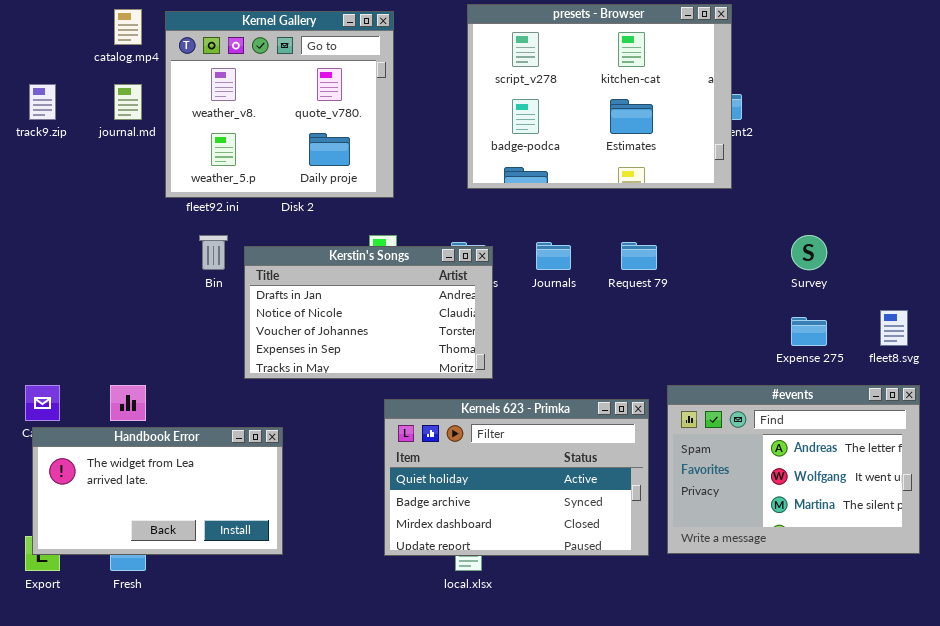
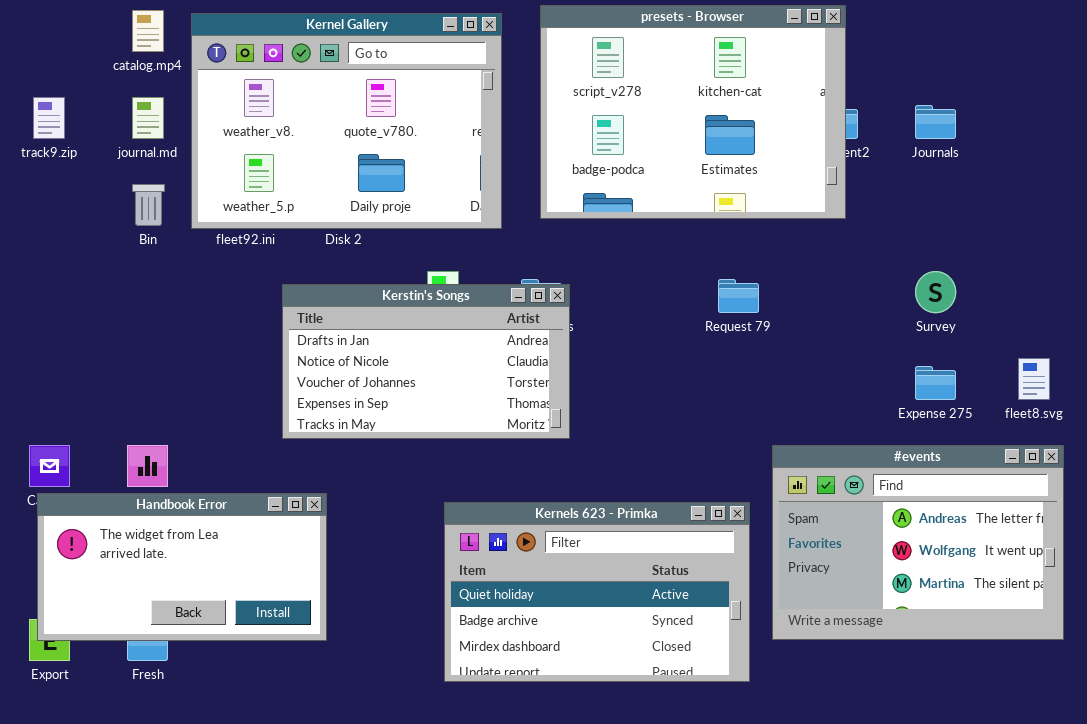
Kernel Gallery: [165,11,394,198] -> [191,13,502,229], resized
Bin: [199,235,228,270] -> [132,184,165,226], moved
Journals: [536,242,571,270] -> [915,105,956,139], moved
Kernels 623 - Primka: [384,399,649,556] -> [444,502,750,682], moved

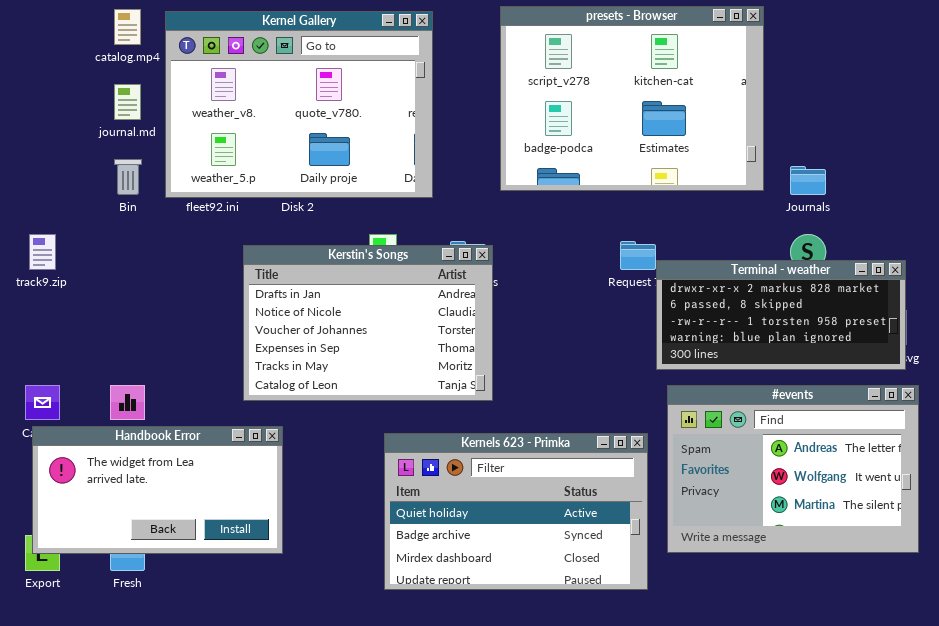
presets - Browser: [540,5,846,219] -> [500,6,764,191], moved
track9.zip: [33,97,65,139] -> [29,234,56,270], moved
Journals: [915,105,956,139] -> [790,166,826,195], moved
Kerstin's Songs: [282,284,570,439] -> [243,245,493,401], resized
Terminal - weather: none -> [656,260,906,370], opened

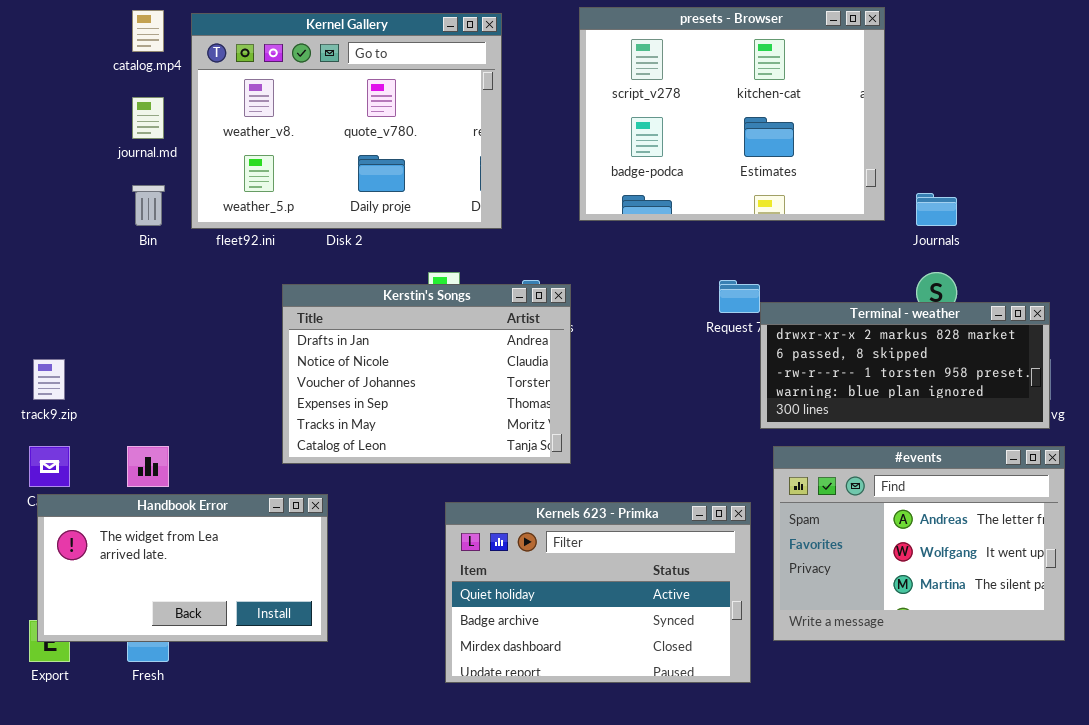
track9.zip: [29,234,56,270] -> [33,359,65,400], moved

